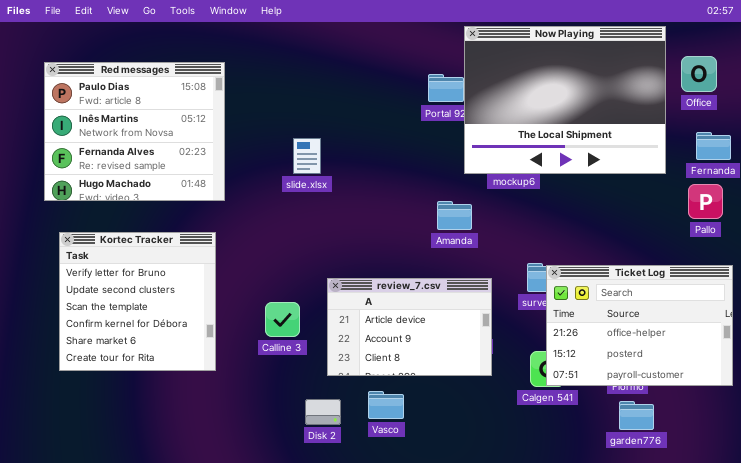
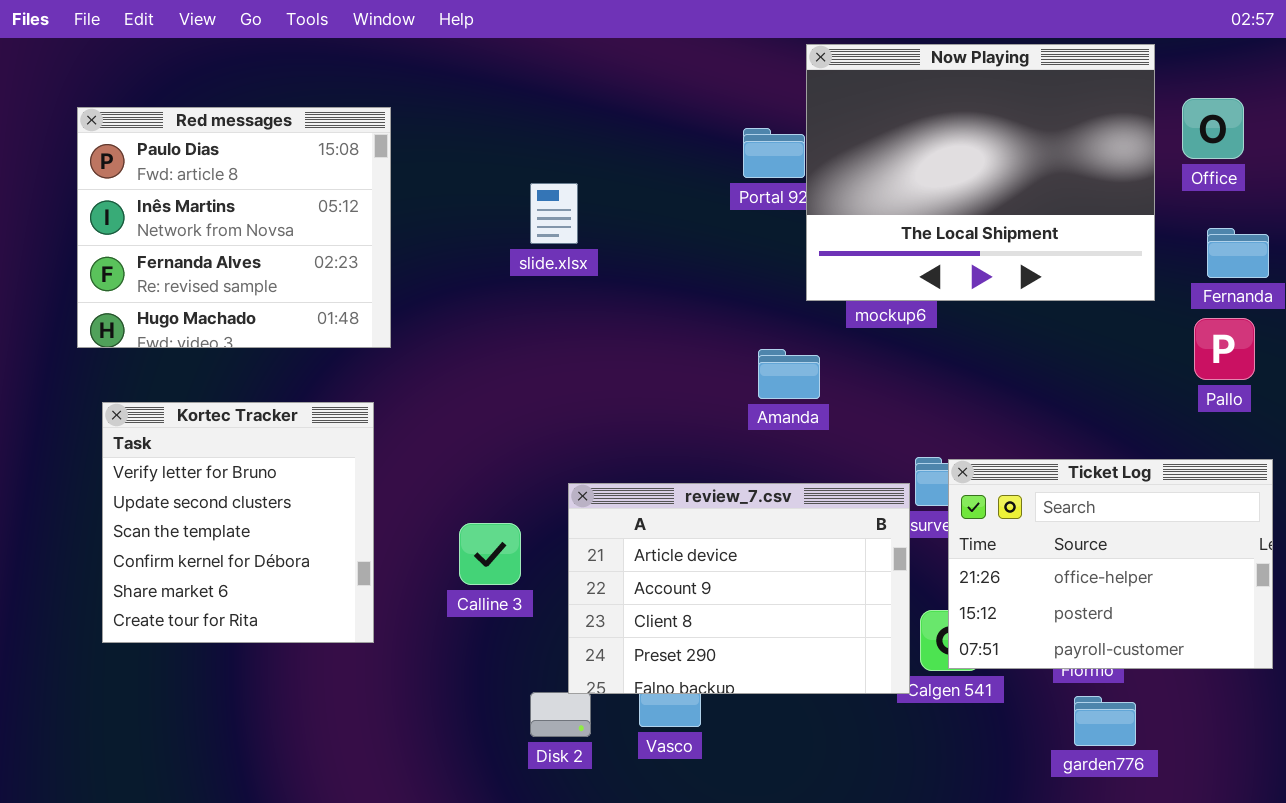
slide.xlsx: [293,138,321,174] -> [530,183,578,244], moved
review_7.csv: [327,278,492,376] -> [568,483,910,694], resized

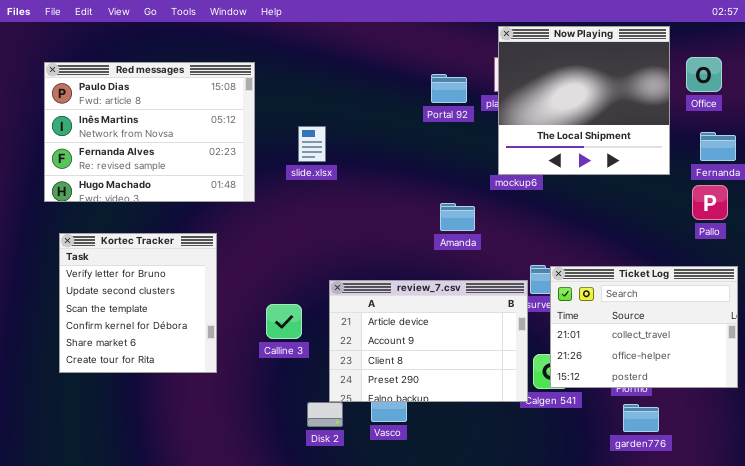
Now Playing: [806,44,1155,301] -> [498,26,670,175], resized
Red messages: [77,107,391,348] -> [44,62,255,202], resized
slide.xlsx: [530,183,578,244] -> [298,126,326,162], moved
Ticket Log: [948,459,1273,669] -> [550,266,738,388], scrolled up 1 row

